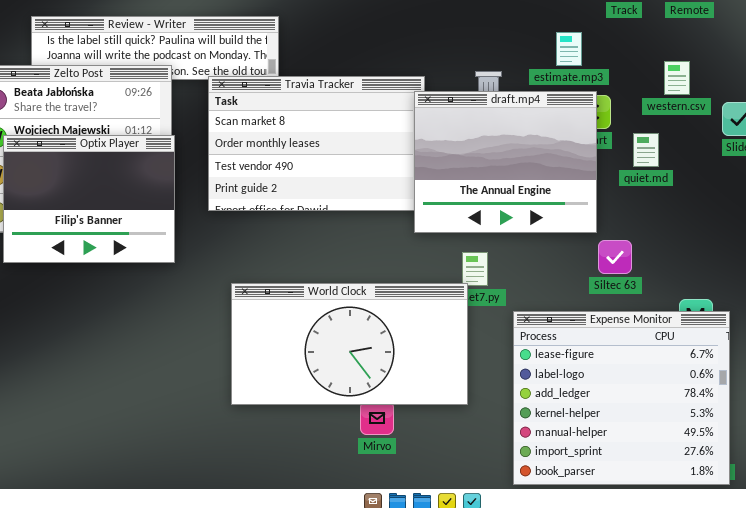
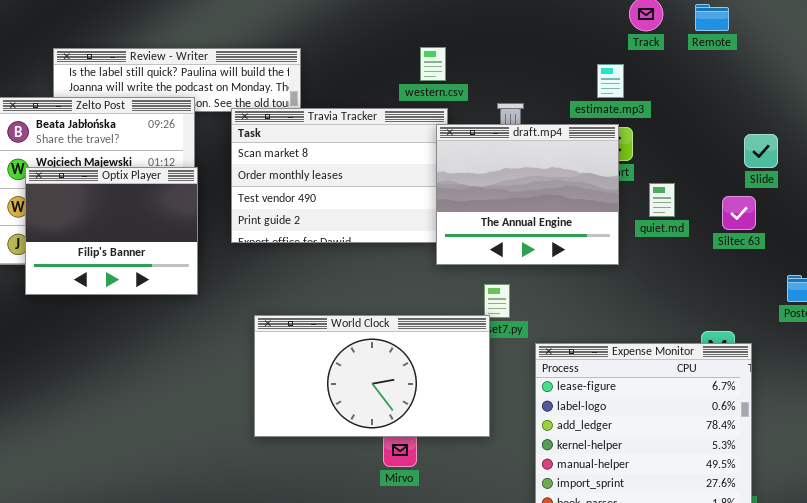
estimate.mp3: [556,32,582,66] -> [597,64,624,98], moved
western.csv: [664,61,690,95] -> [420,47,446,81], moved
quiet.md: [633,133,659,167] -> [649,183,675,217], moved
Siltec 63: [598,240,632,274] -> [722,196,756,230], moved

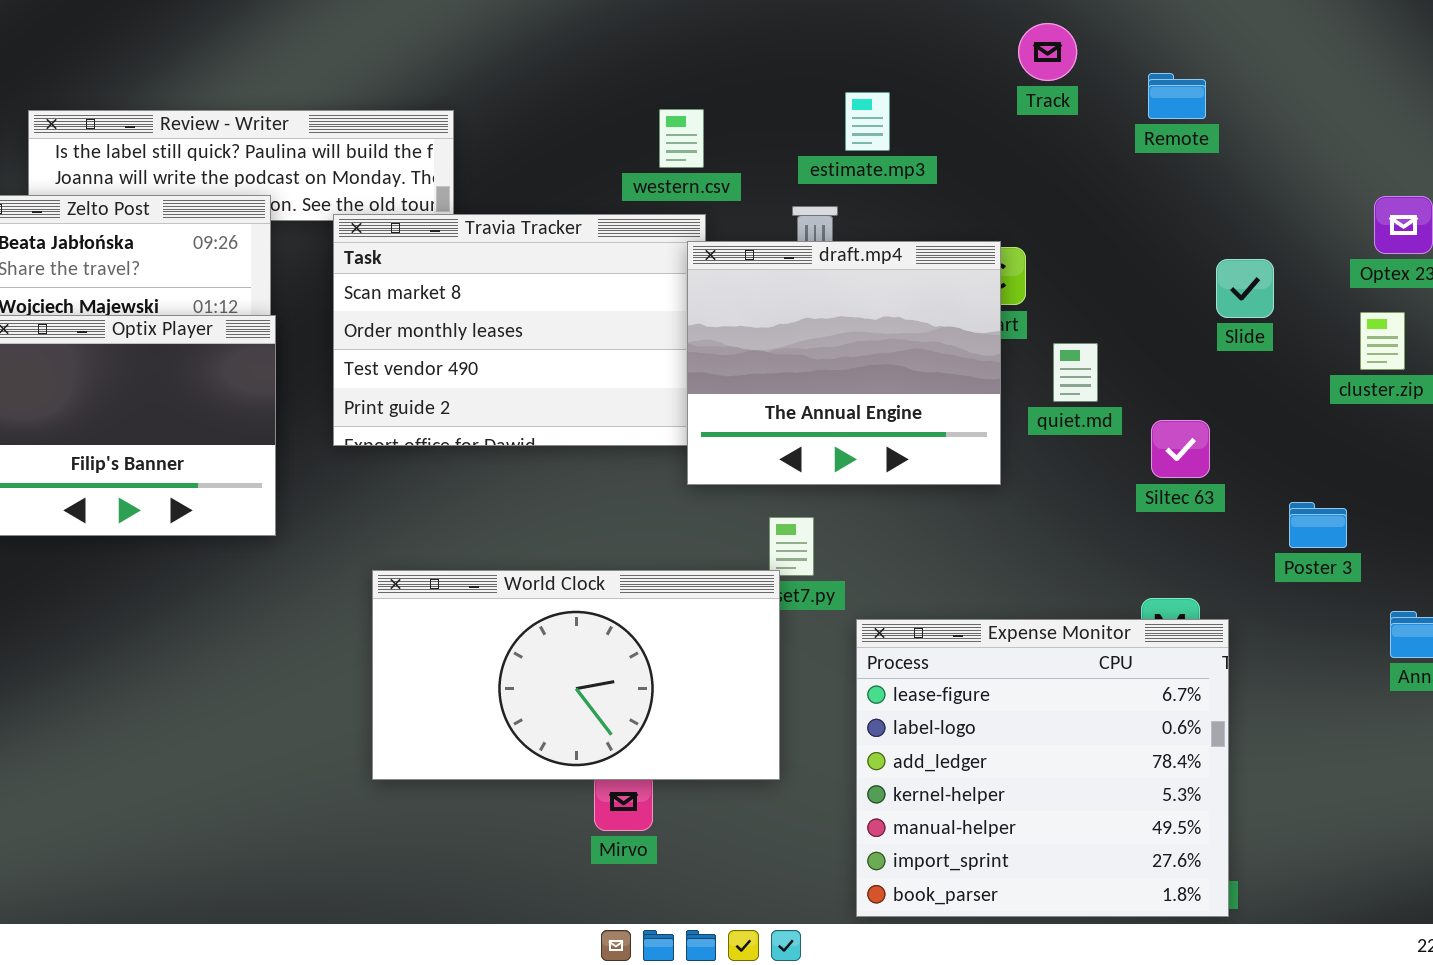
Remote: [695,4,729,31] -> [1148,73,1206,119], moved
estimate.mp3: [597,64,624,98] -> [845,92,890,151], moved
Siltec 63: [722,196,756,230] -> [1151,420,1210,478], moved

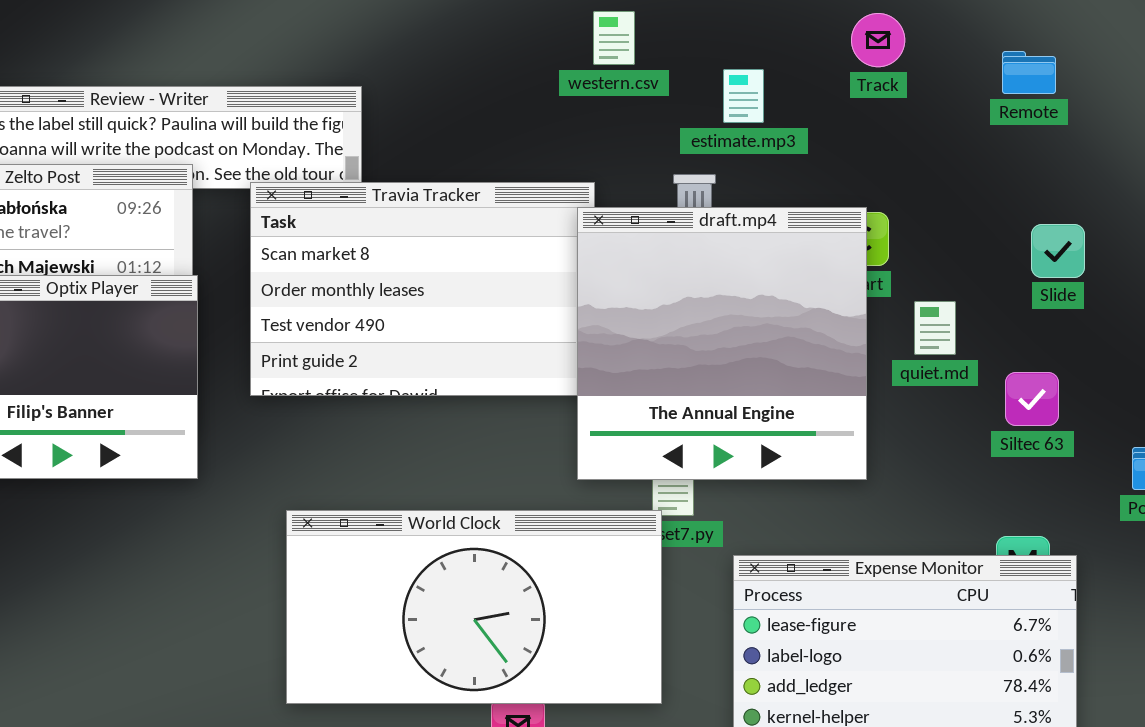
Track: [1018,23,1077,81] -> [851,13,905,67], moved
western.csv: [659,109,704,168] -> [593,11,635,65], moved
draft.mp4: [687,241,1001,485] -> [577,207,867,480], resized
Slide: [1216,259,1274,318] -> [1031,224,1085,278], moved

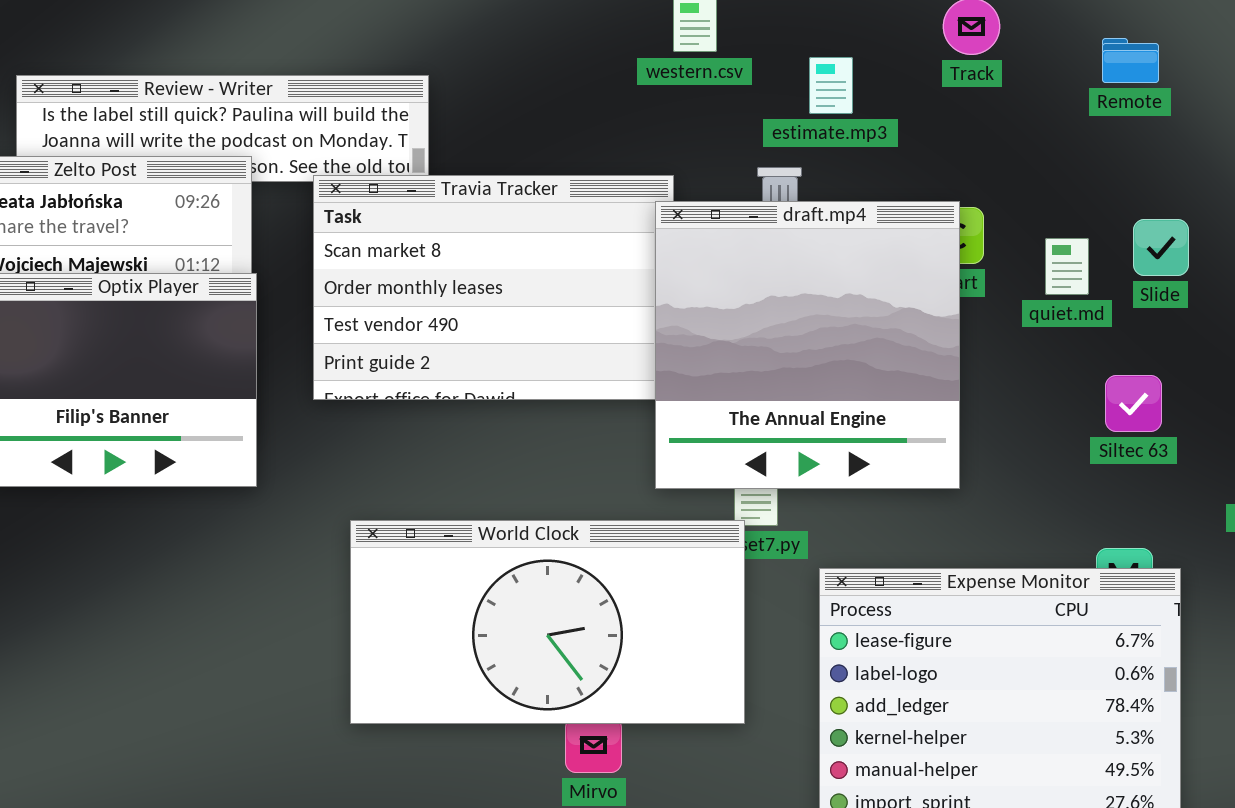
quiet.md: [914,301,956,355] -> [1045,238,1089,295], moved

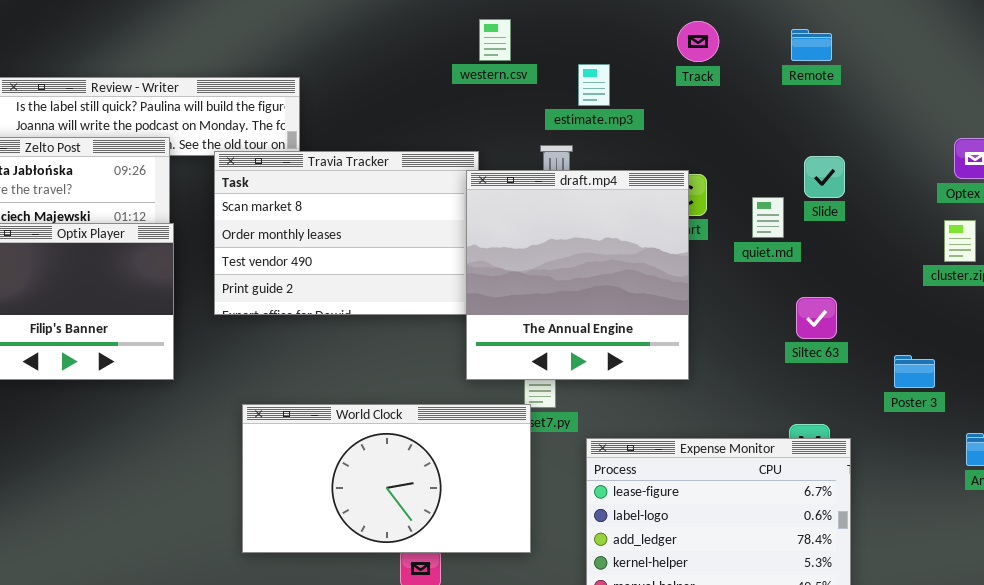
Remote: [1102,38,1159,83] -> [791,29,832,61], moved
Slide: [1133,219,1189,276] -> [804,156,845,198], moved

